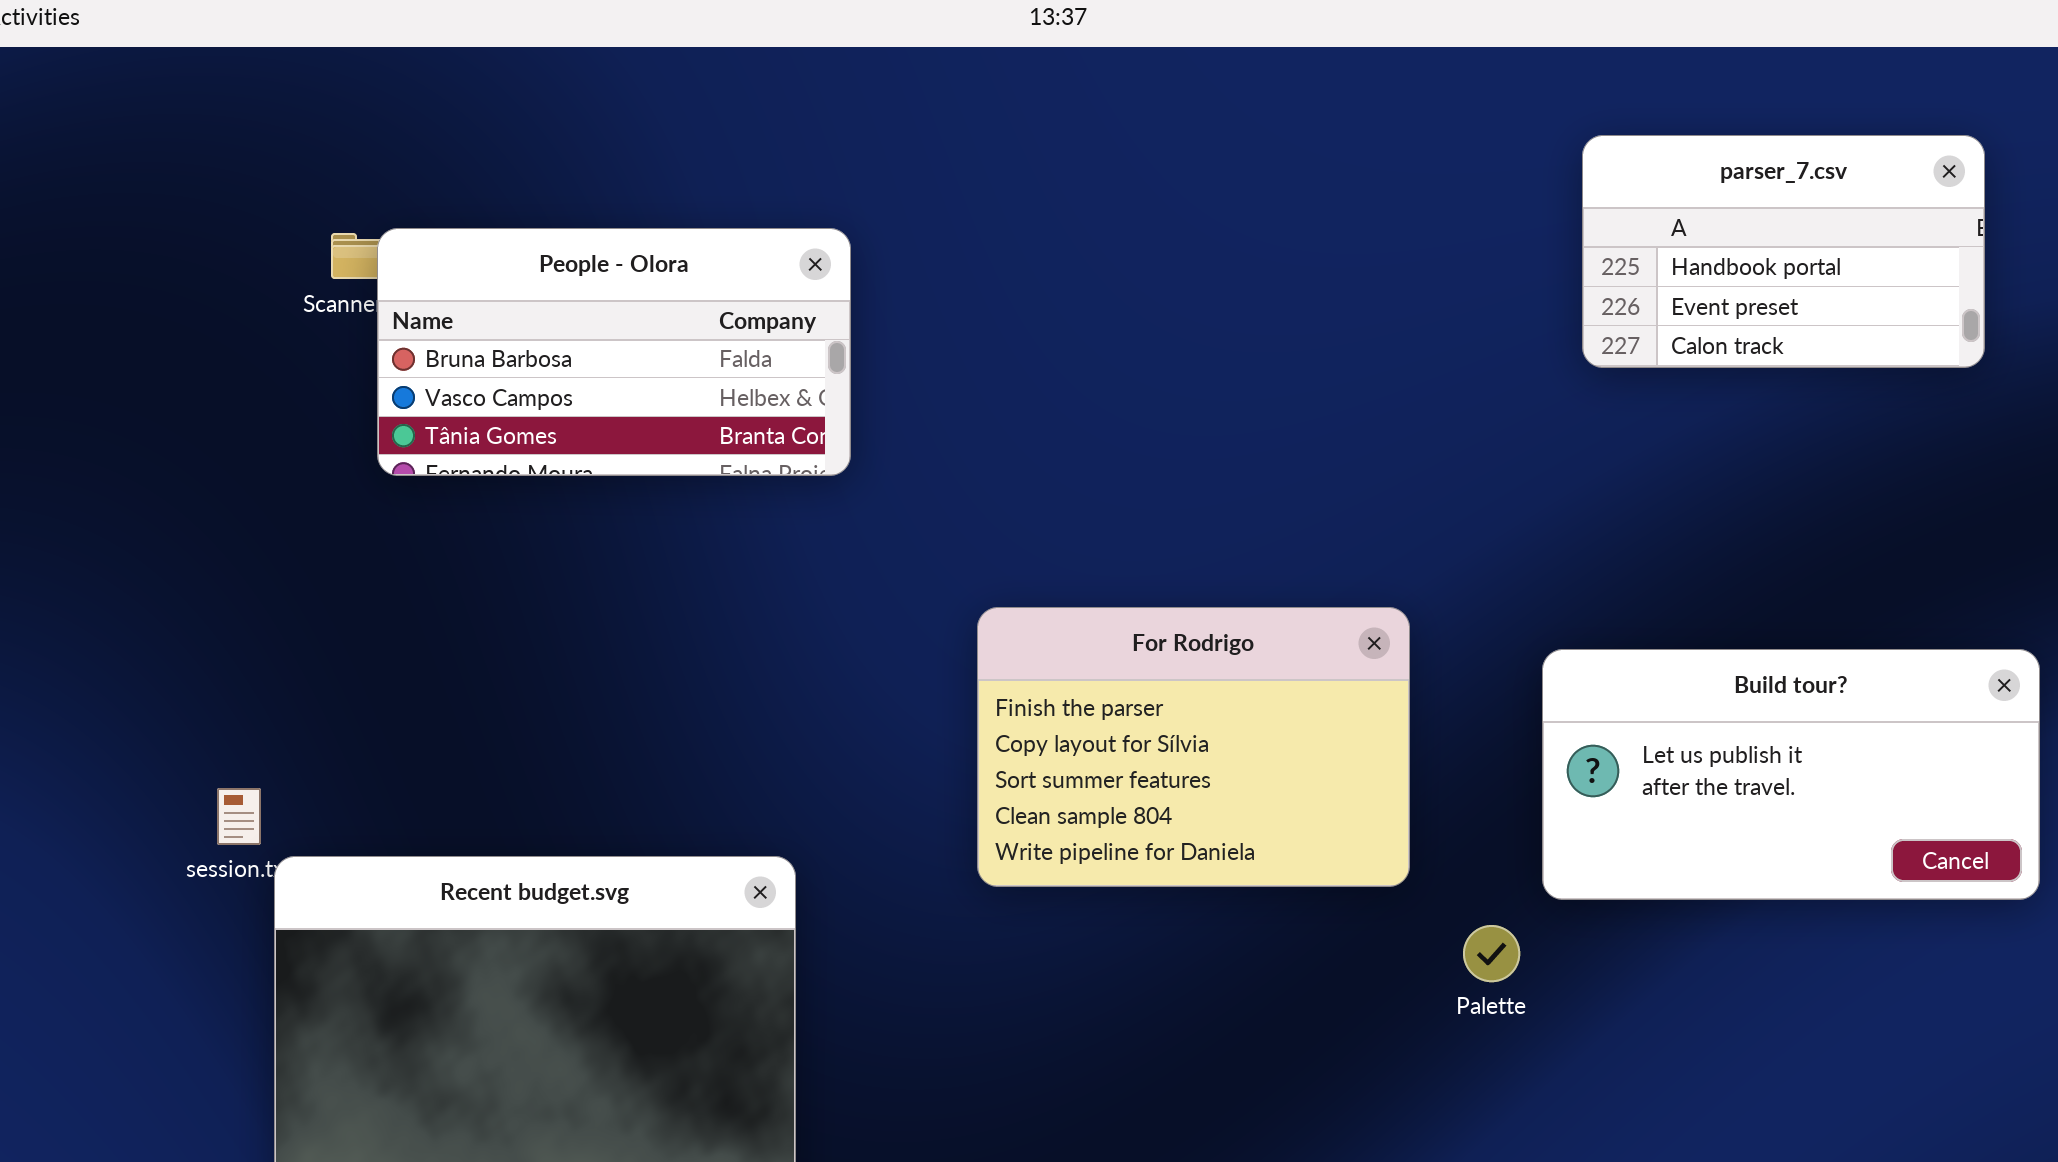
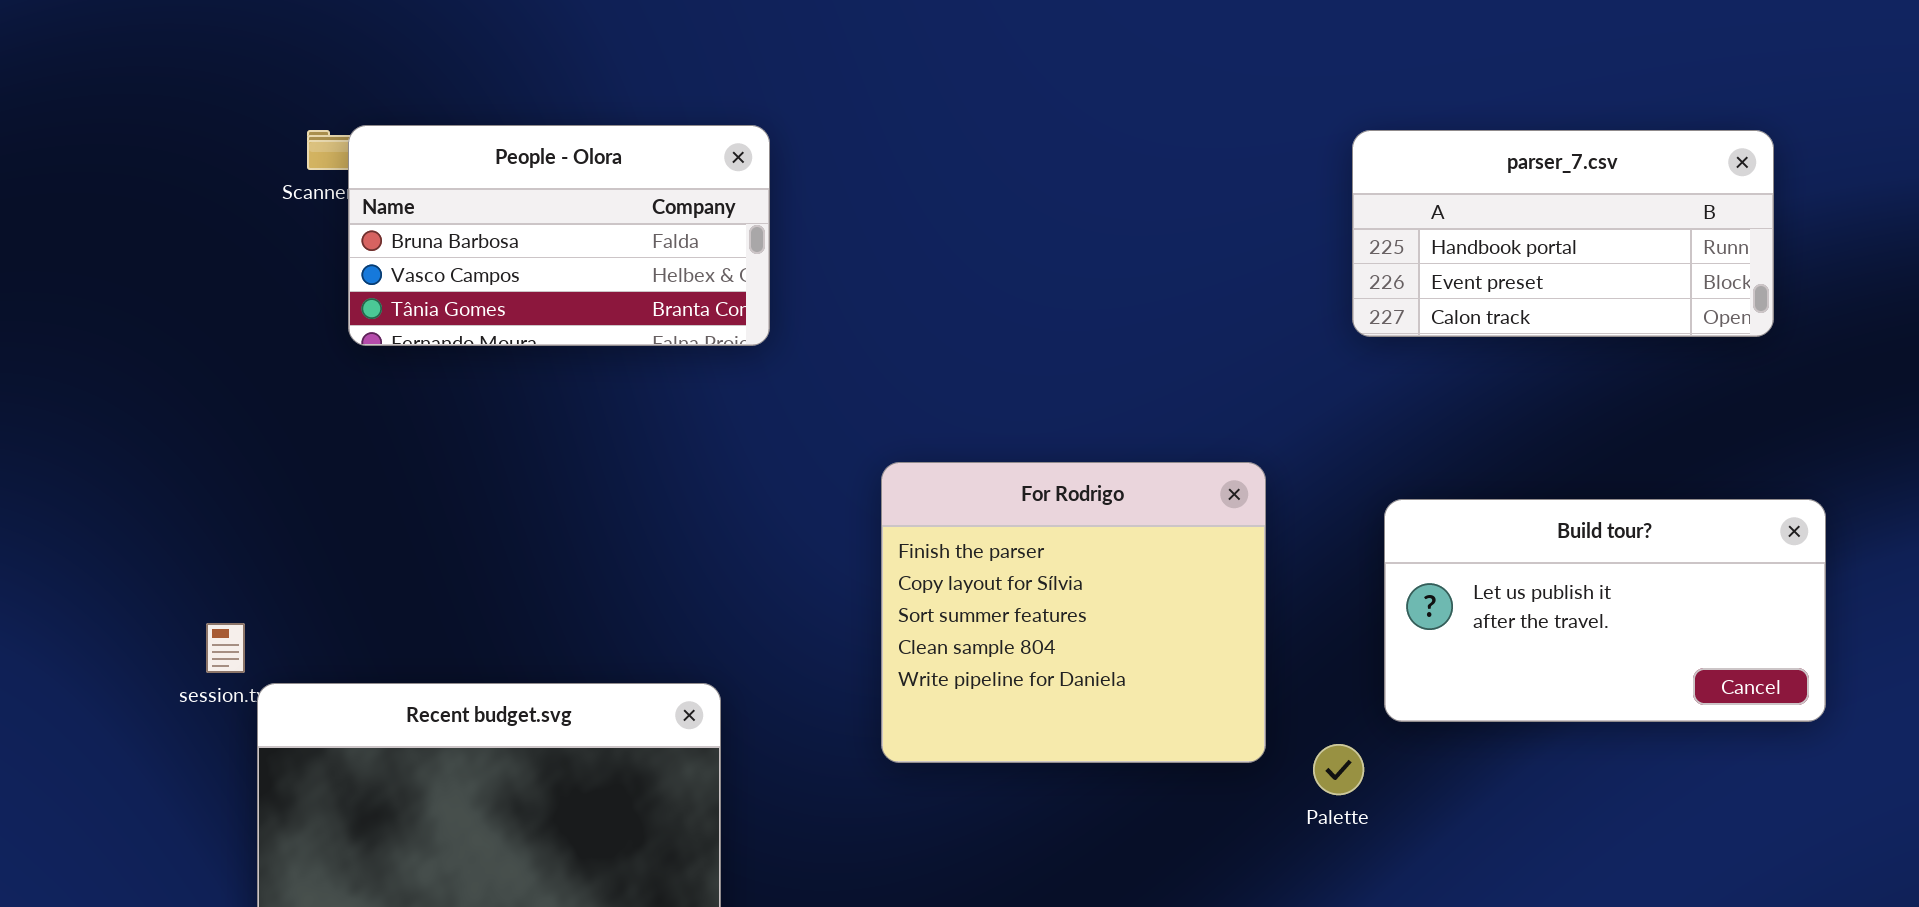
parser_7.csv: [1582,135,1985,368] -> [1352,130,1774,337], moved, resized
For Rodrigo: [977,607,1410,887] -> [881,462,1266,763], resized

